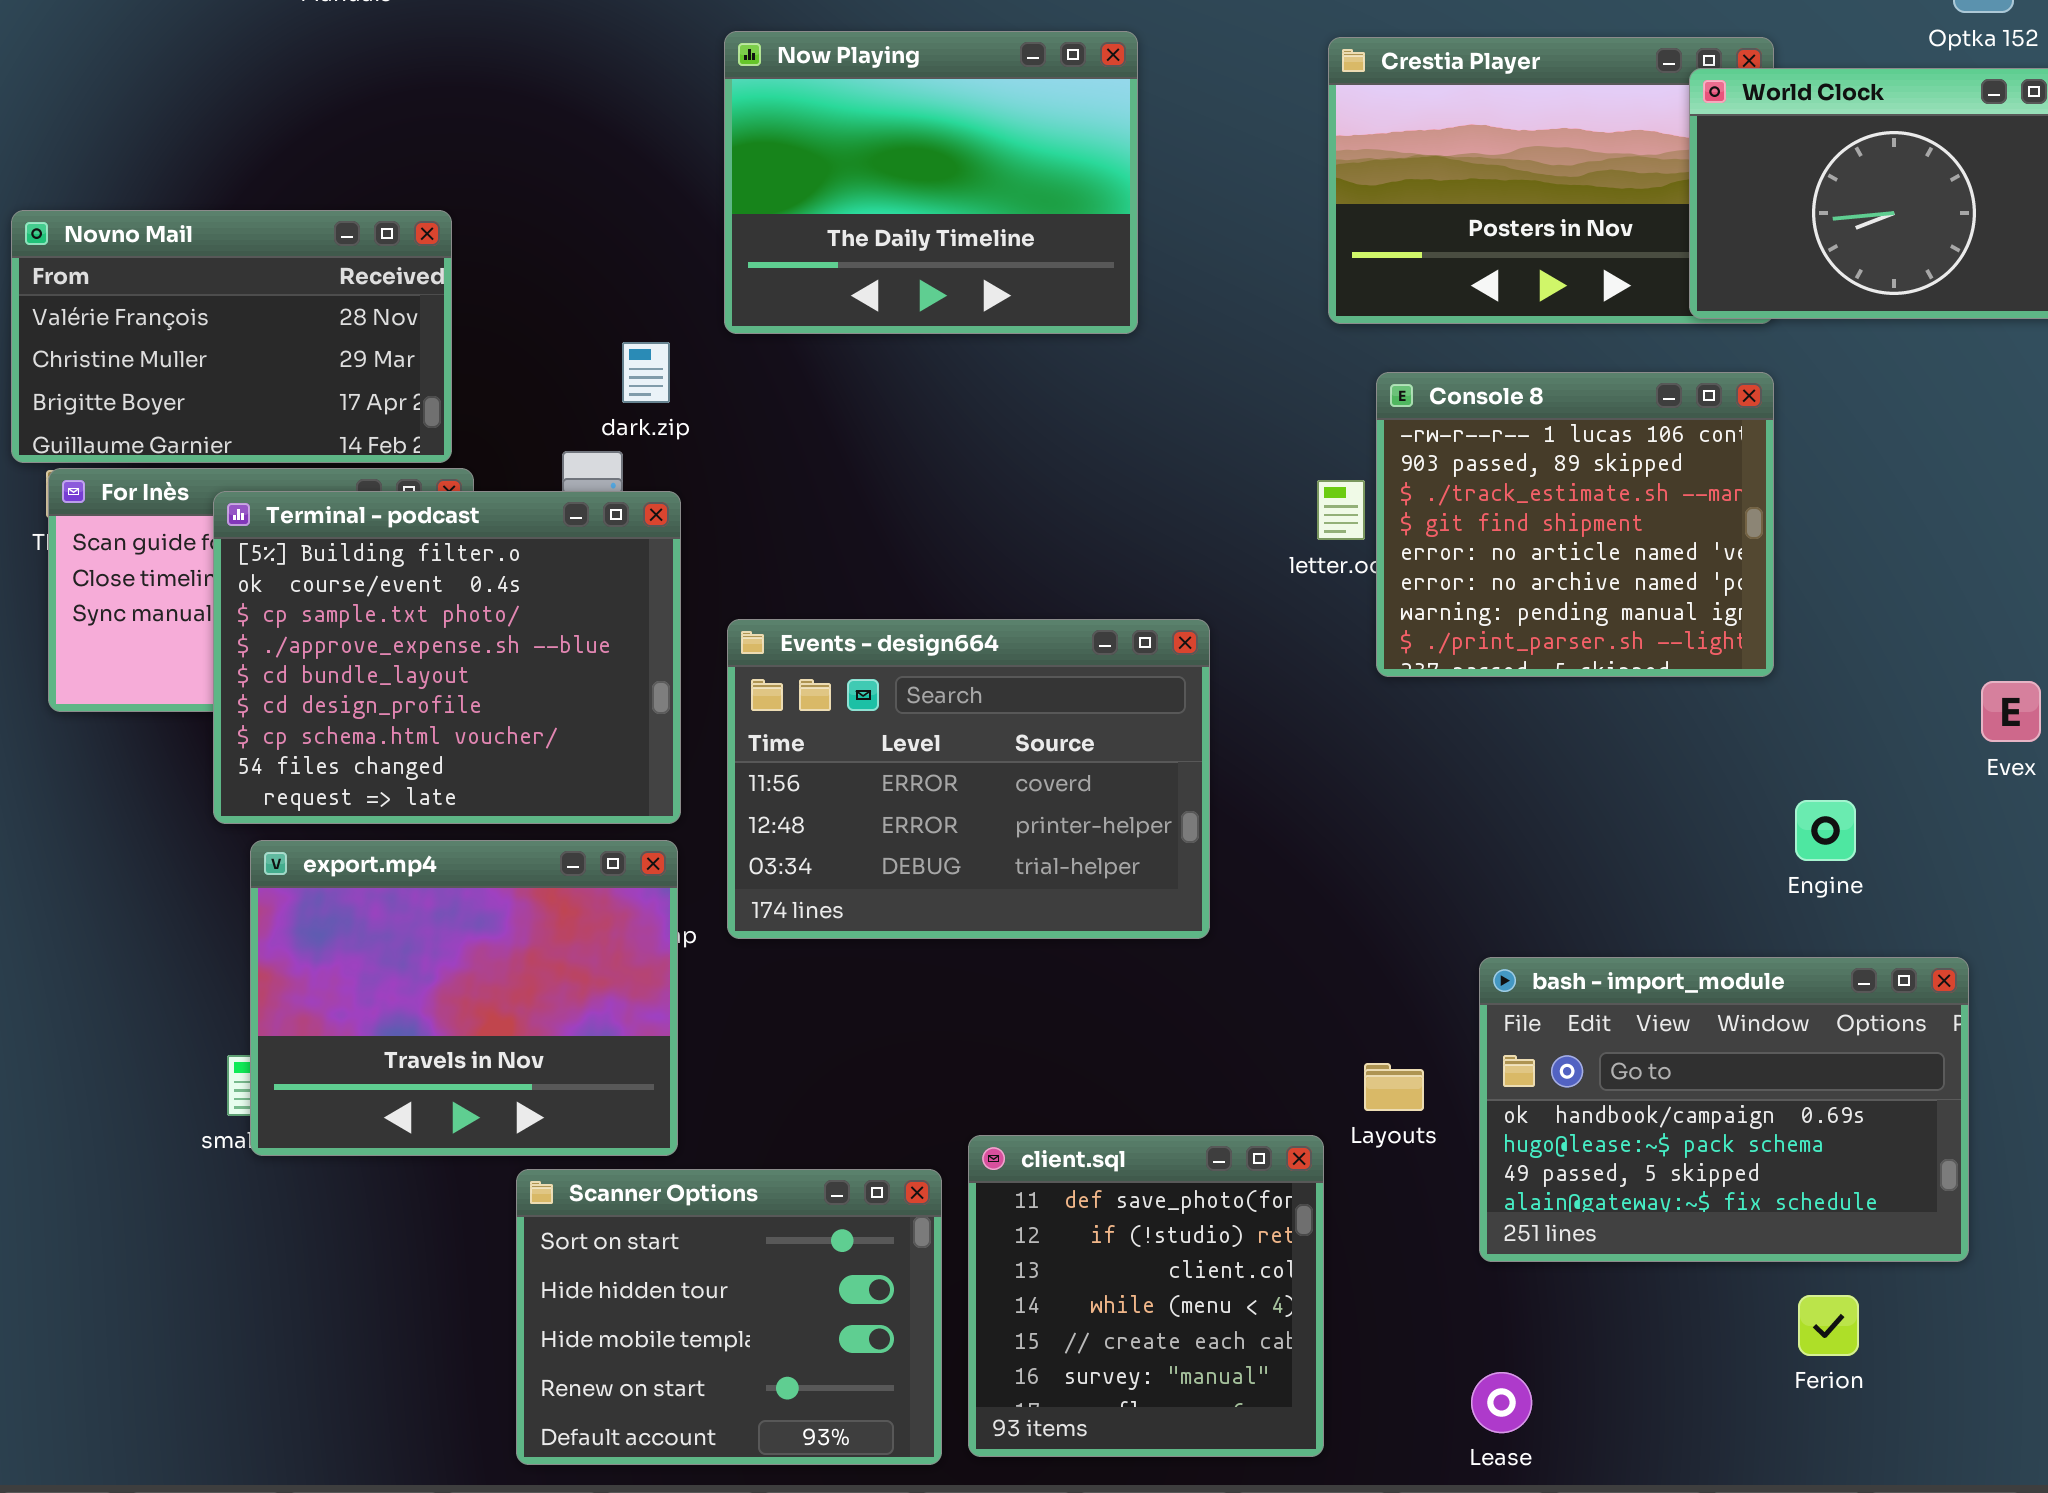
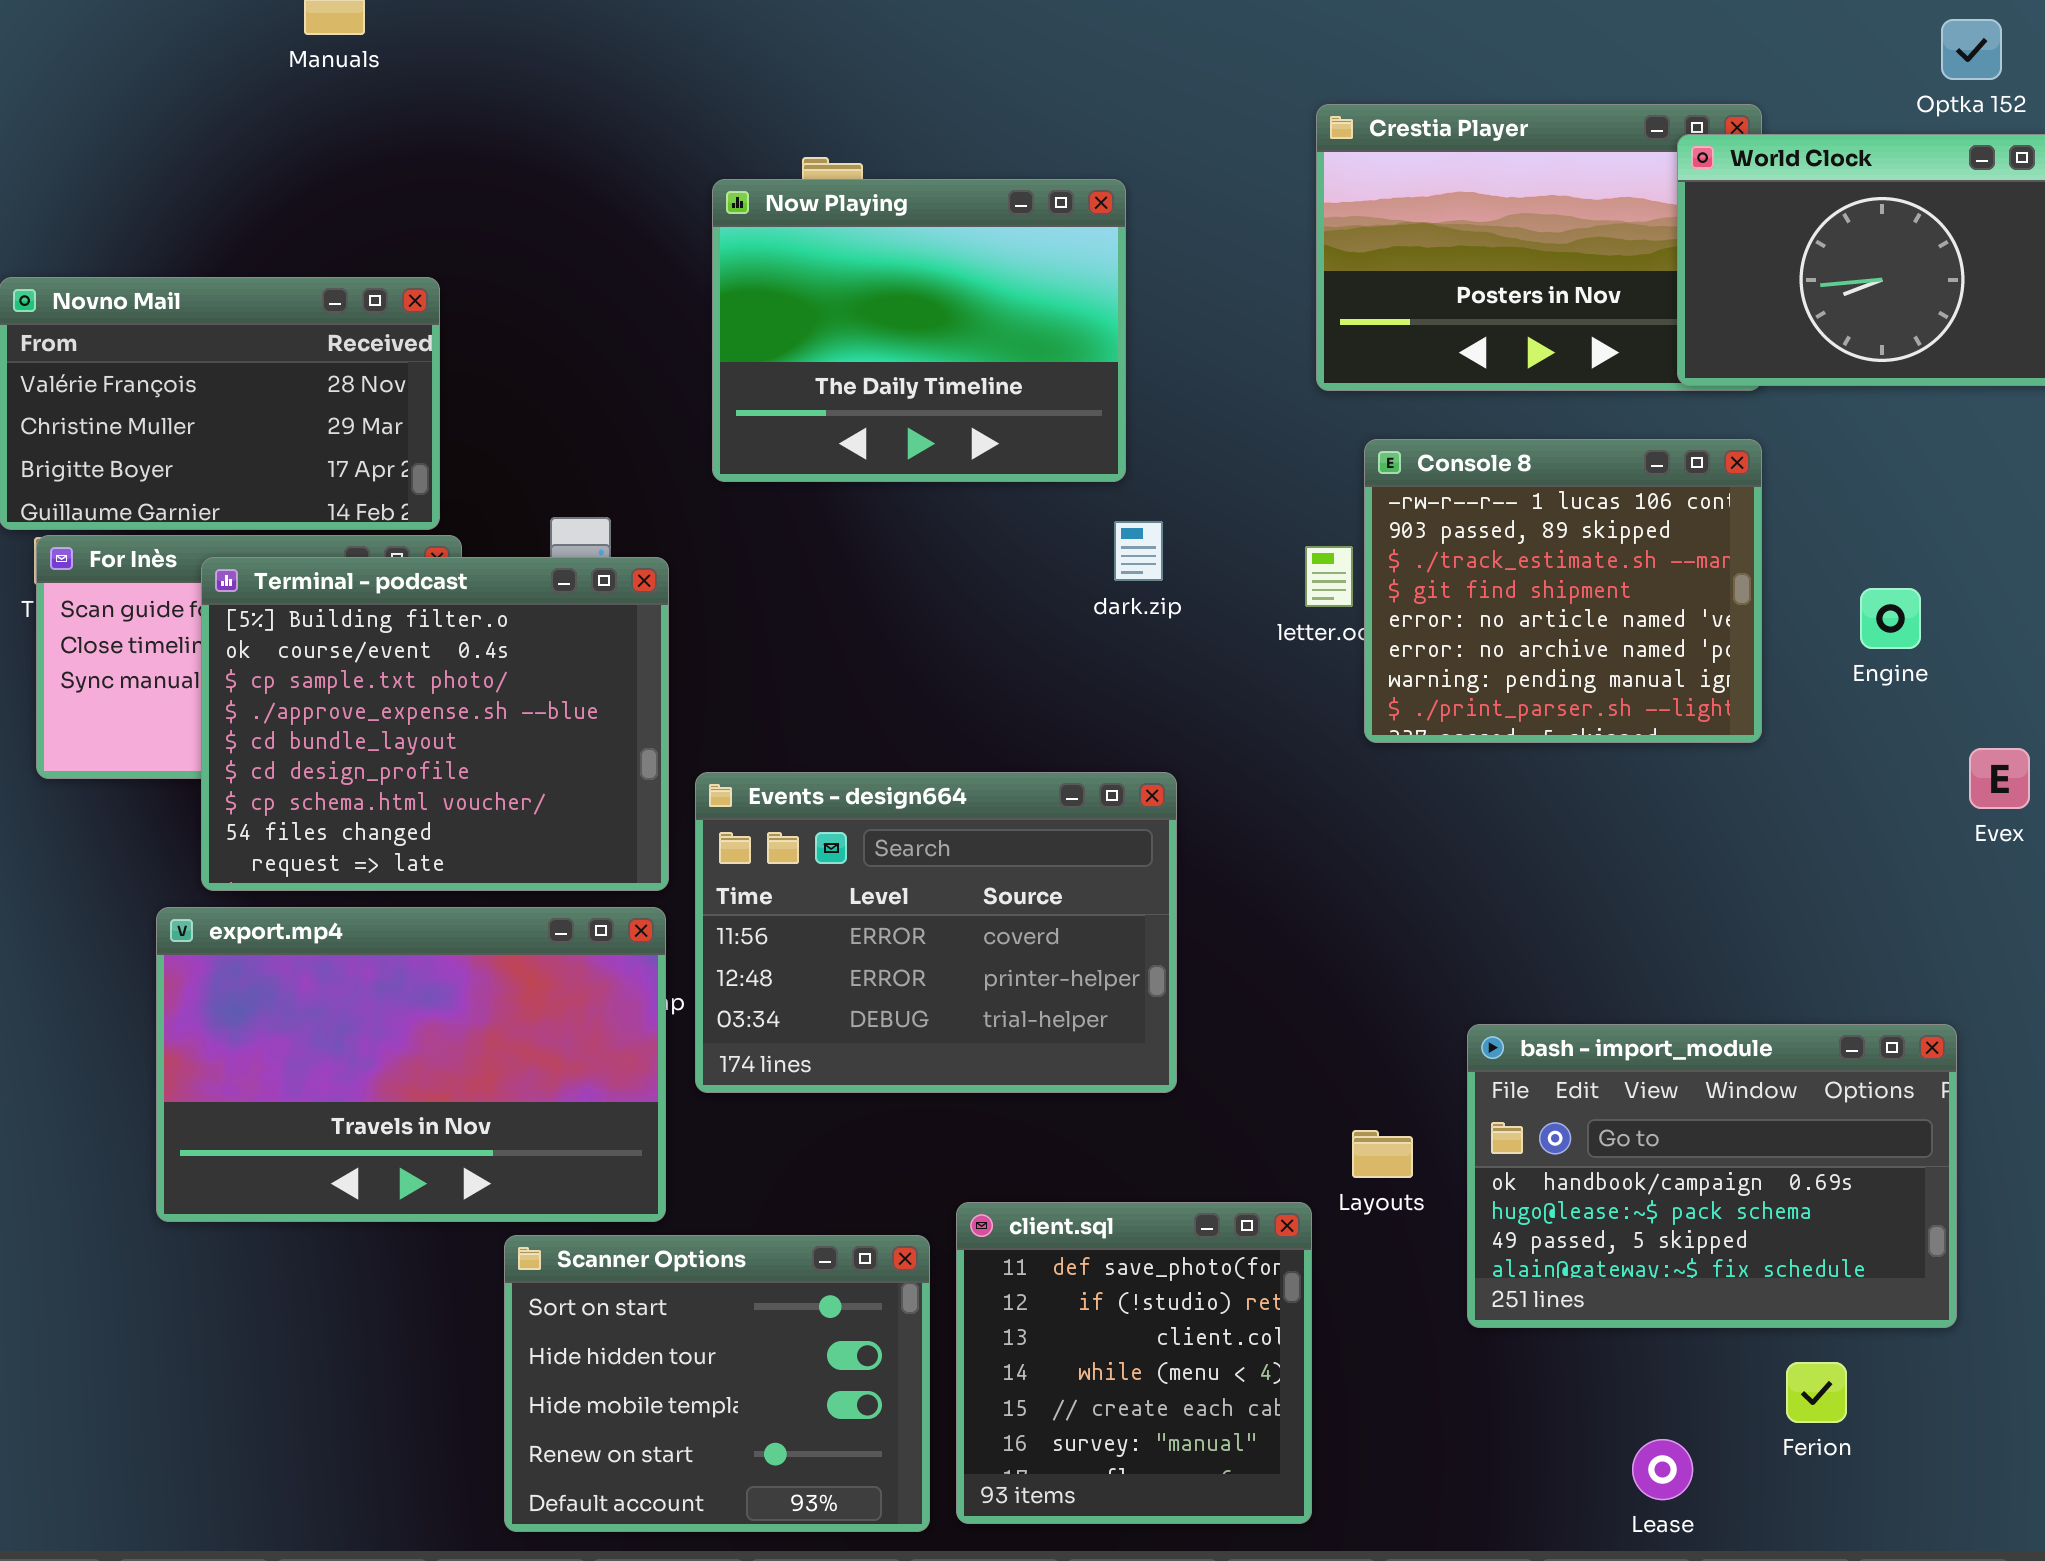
Now Playing: [724,31,1138,334] -> [712,179,1126,482], moved
dark.zip: [622,342,670,403] -> [1114,521,1163,581], moved
Events - design664: [727,619,1210,939] -> [695,772,1177,1093], moved
Engine: [1795,800,1856,861] -> [1860,588,1921,649], moved
export.mp4: [250,840,678,1156] -> [156,907,666,1222], resized
Lease: [1471,1372,1532,1433] -> [1632,1439,1693,1500], moved

